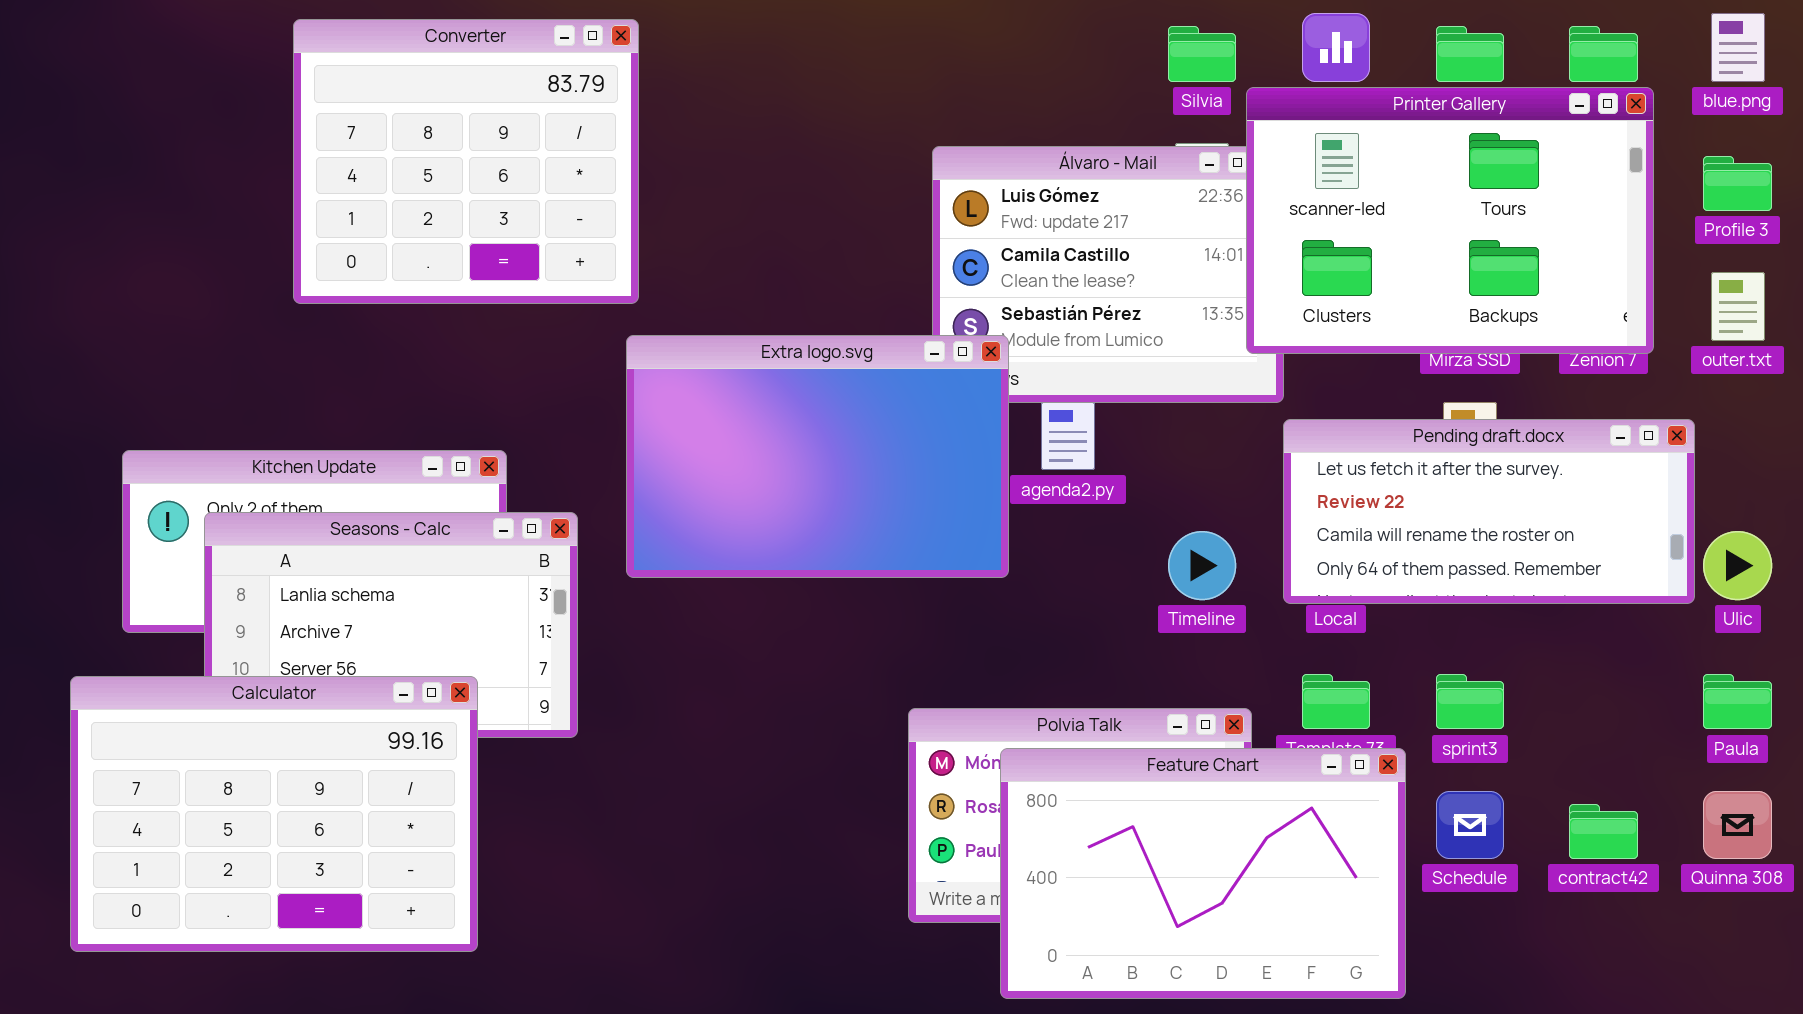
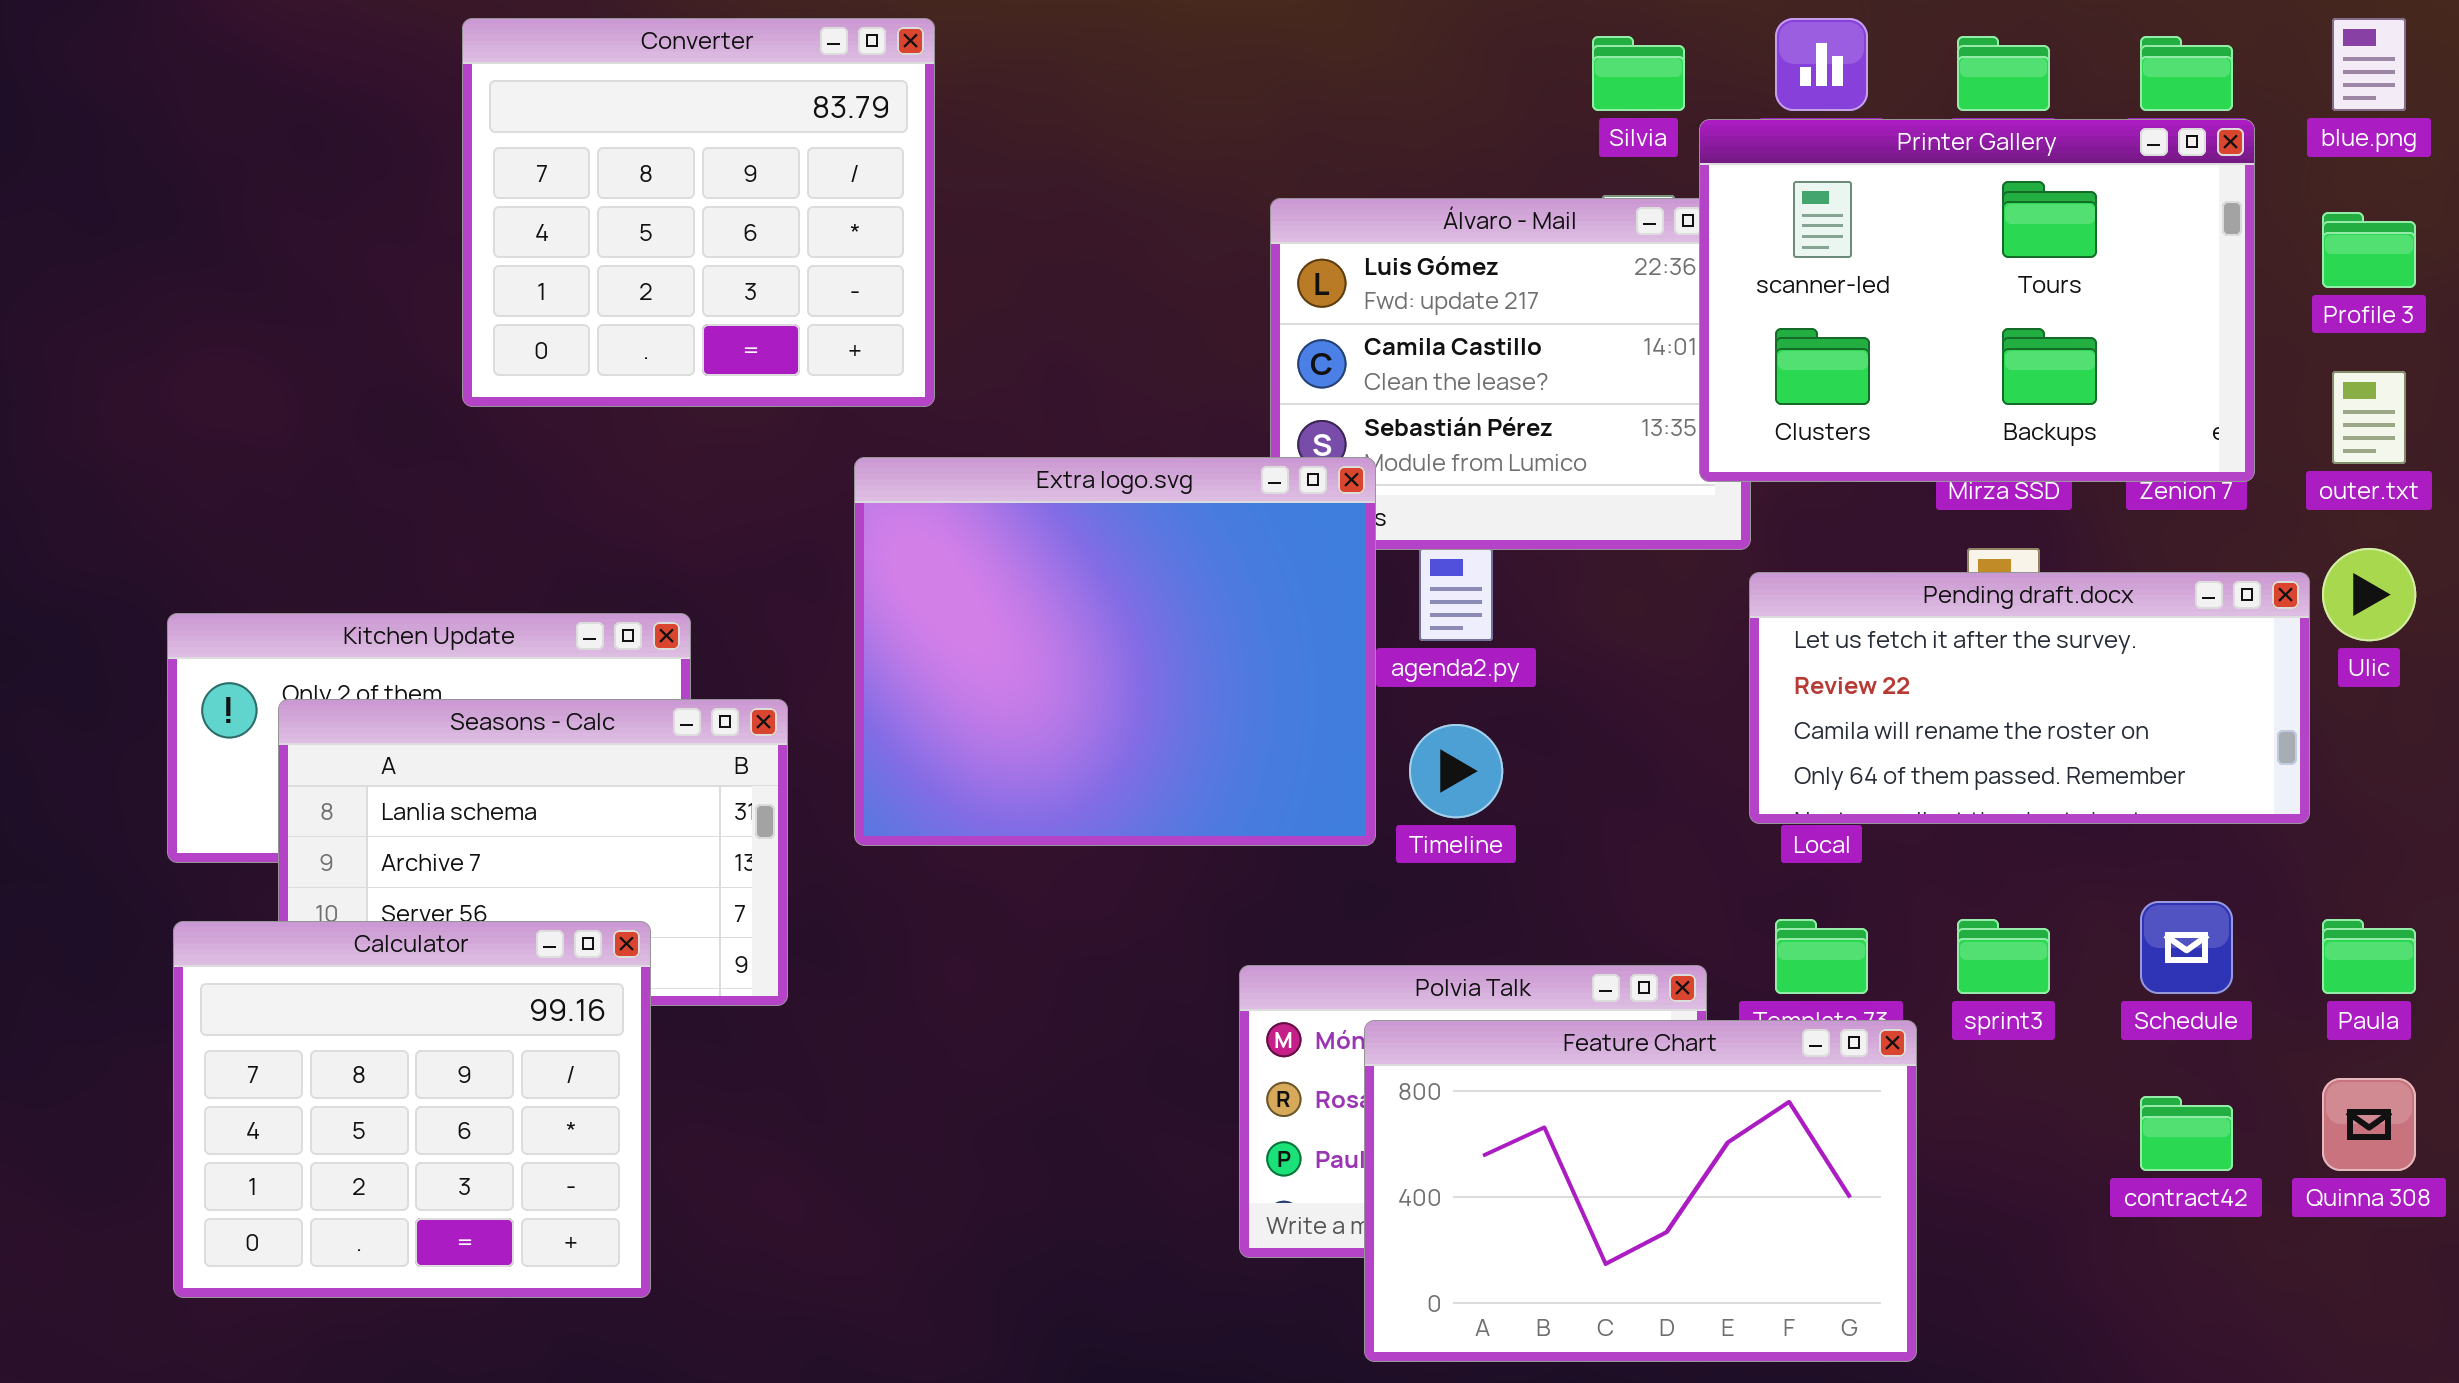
Converter: [293,19,639,304] -> [462,18,935,407], moved
Extra logo.svg: [626,335,1009,578] -> [854,457,1376,846], resized
Timeline: [1168,531,1236,600] -> [1409,724,1503,818], moved
Ulic: [1703,531,1772,600] -> [2322,548,2416,641], moved
Calculator: [70,676,478,952] -> [173,921,651,1298], resized
Schedule: [1436,791,1504,859] -> [2140,901,2233,994], moved

